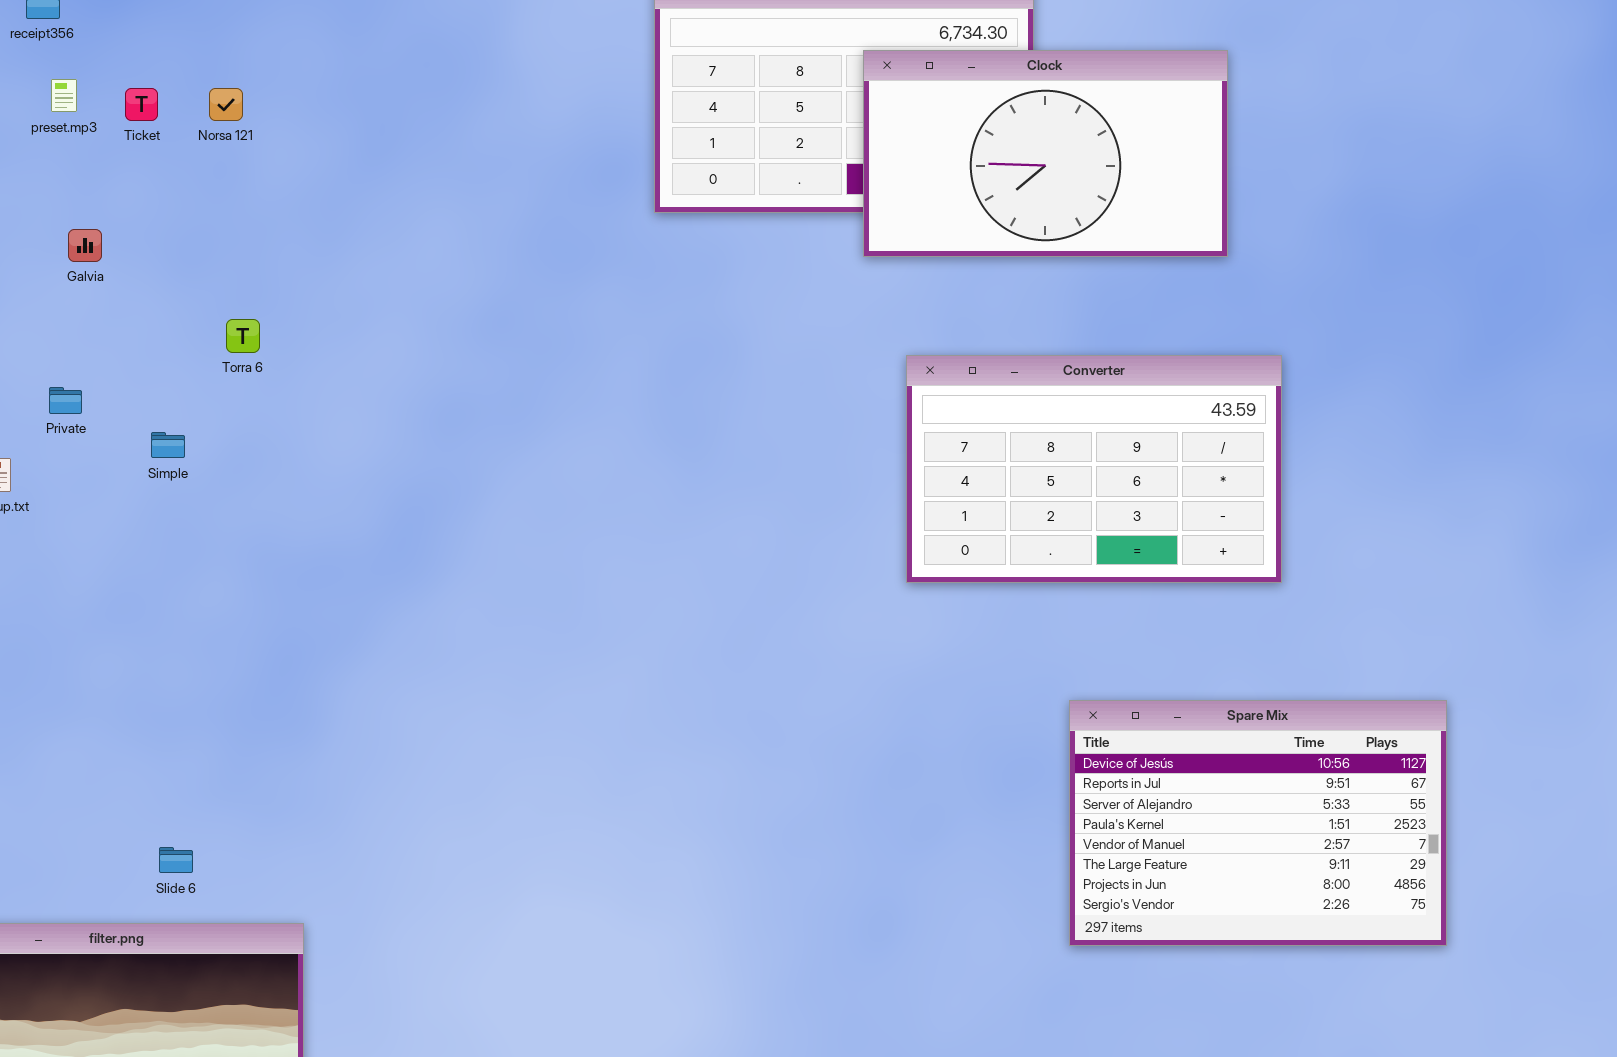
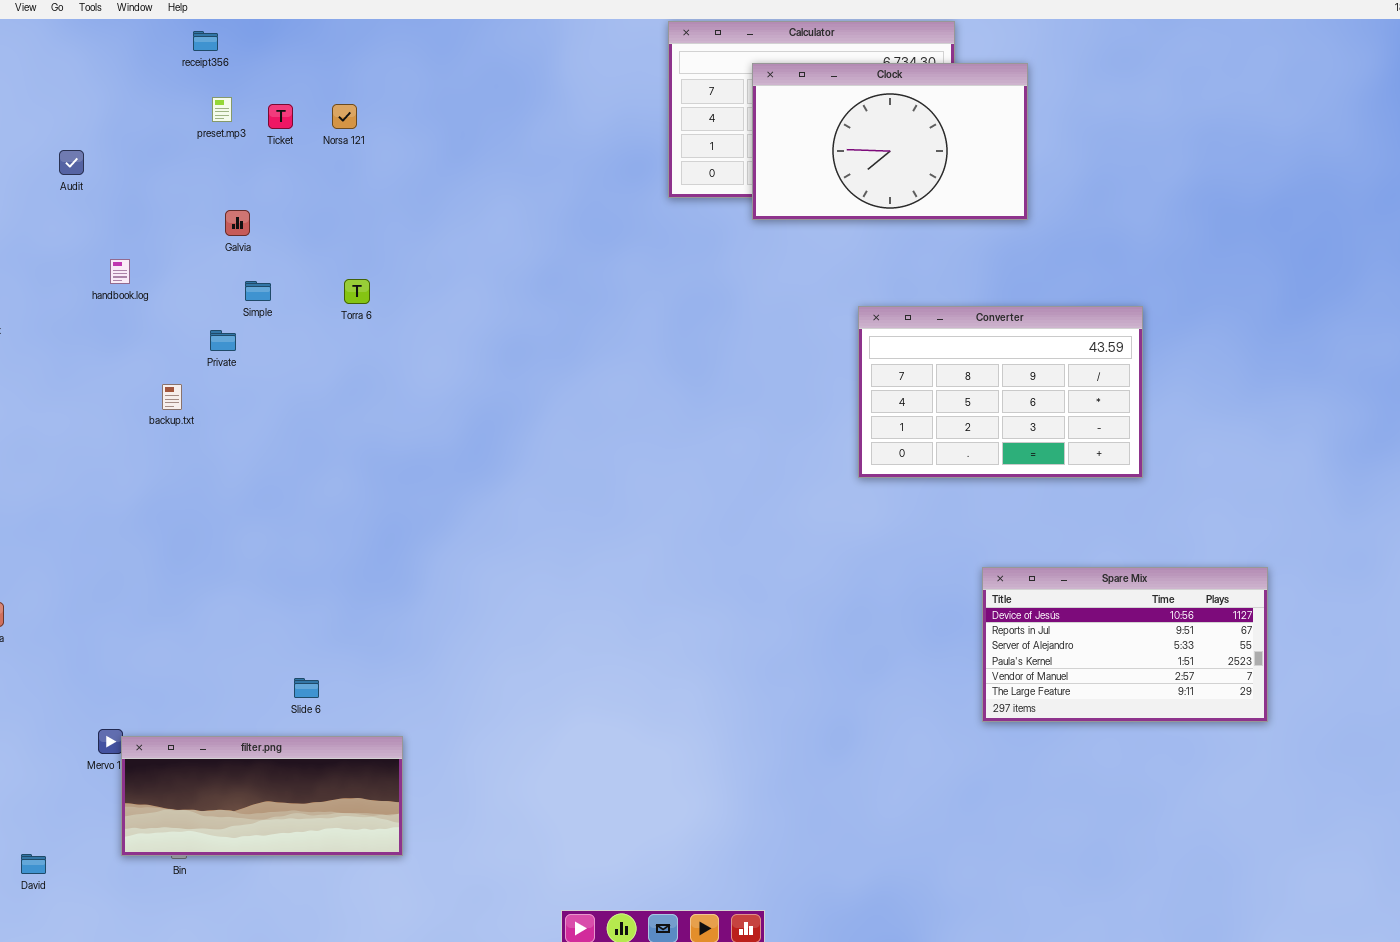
Clock: [863,50,1228,257] -> [752,63,1028,220], moved
Simple: [151,432,185,458] -> [245,281,271,301], moved
Spare Mix: [1069,700,1447,946] -> [982,567,1268,722], resized

